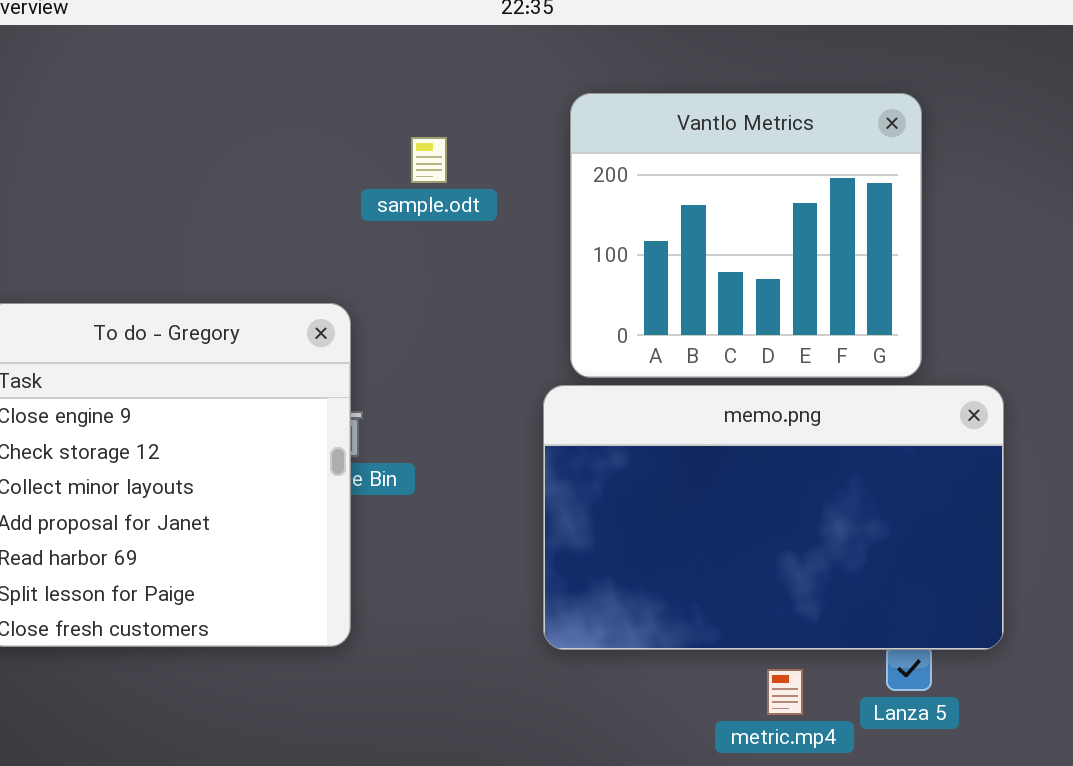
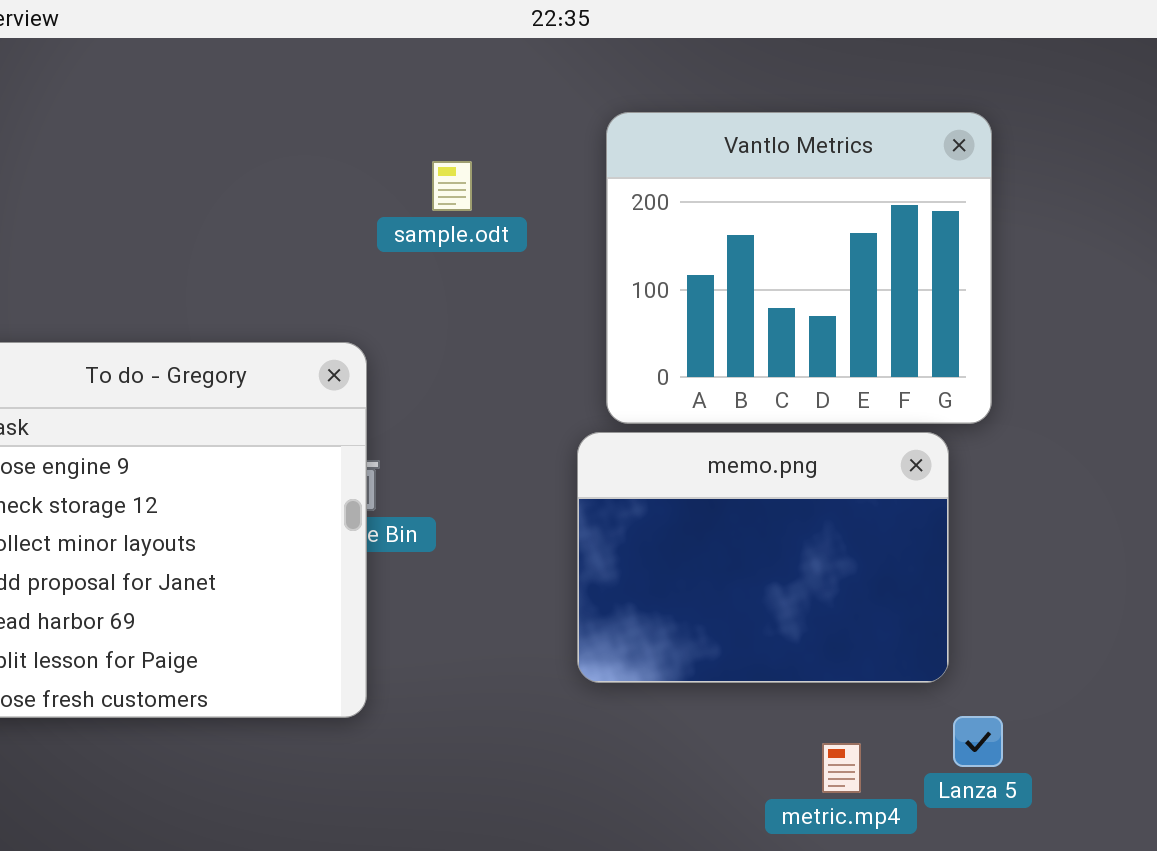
memo.png: [543,385,1004,650] -> [577,432,949,683], resized

